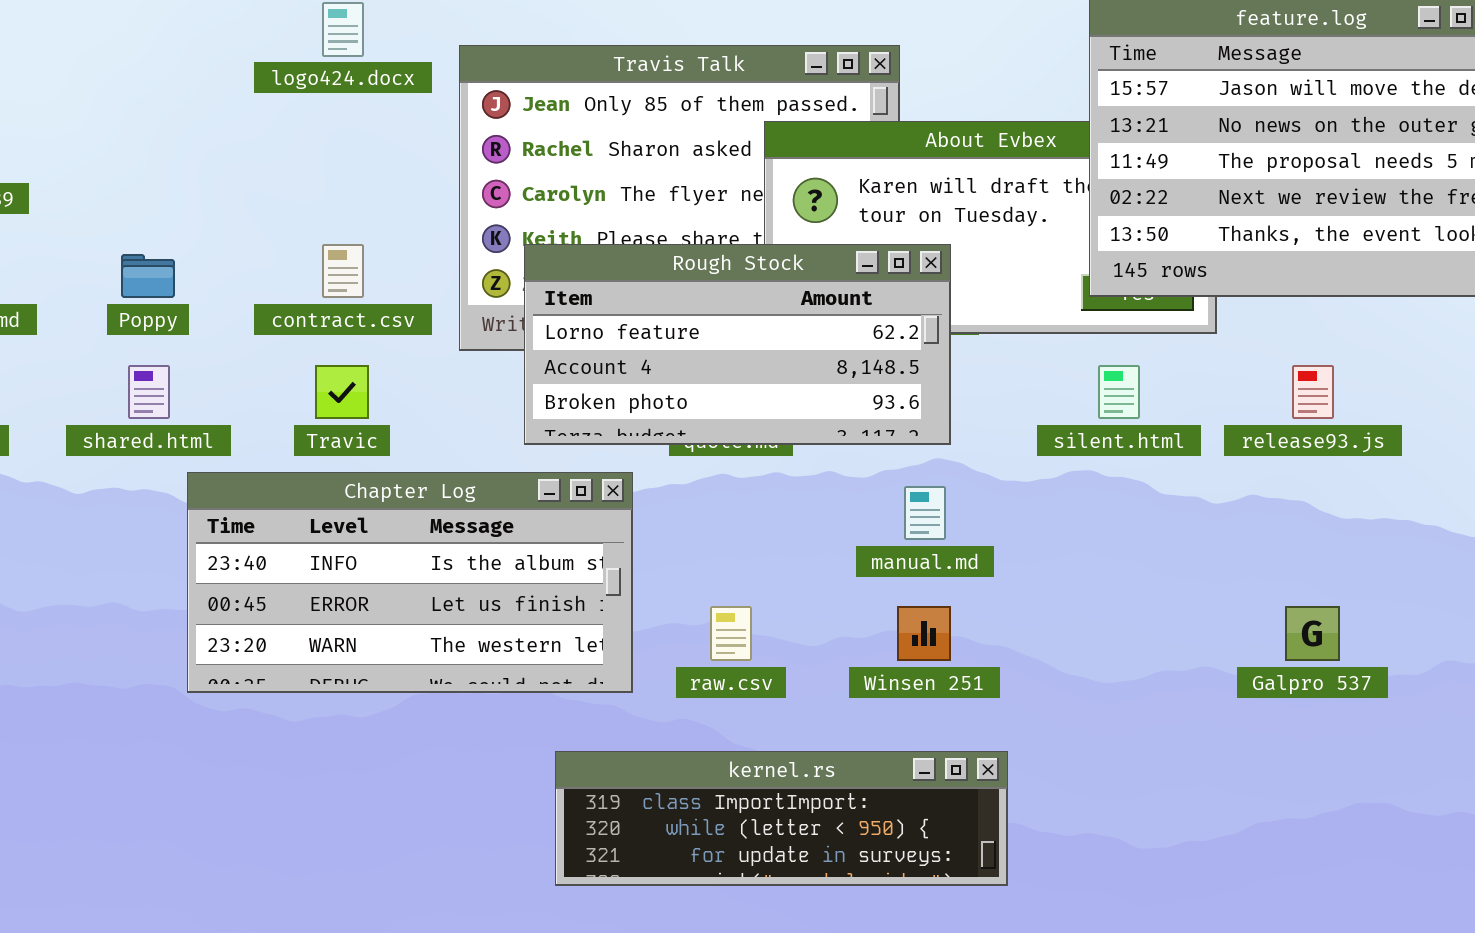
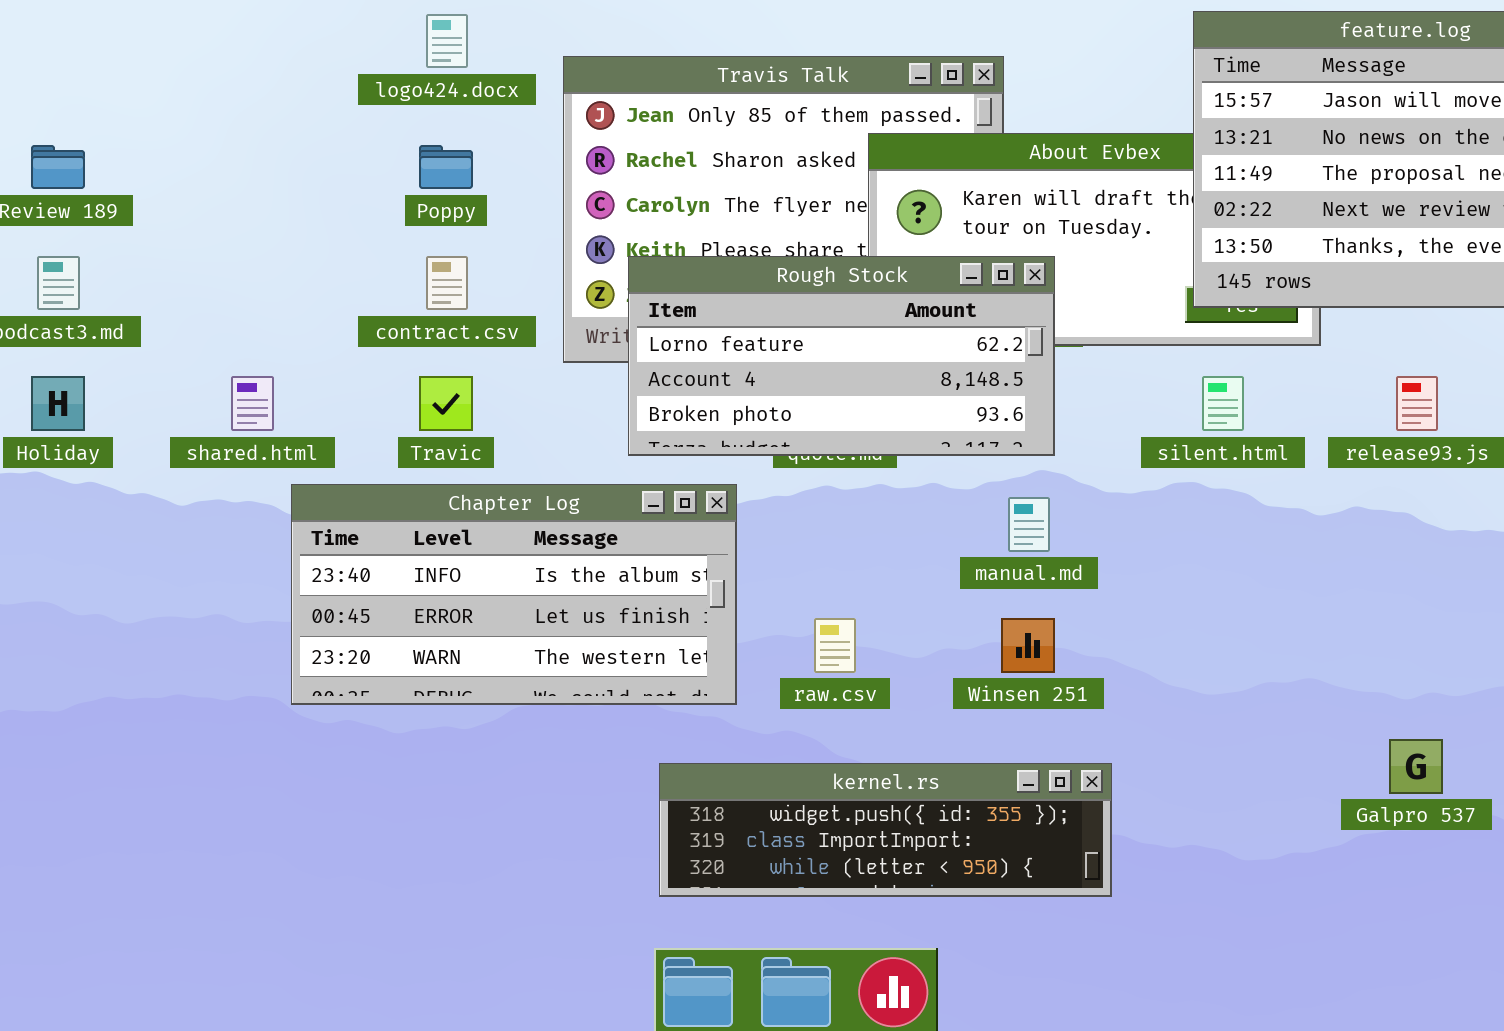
Poppy: [121,254,175,298] -> [419,145,473,189], moved
Galpro 537: [1285,606,1340,661] -> [1389,739,1443,794], moved
kernel.rs: [555,751,1008,886] -> [659,763,1112,897], scrolled up 1 row

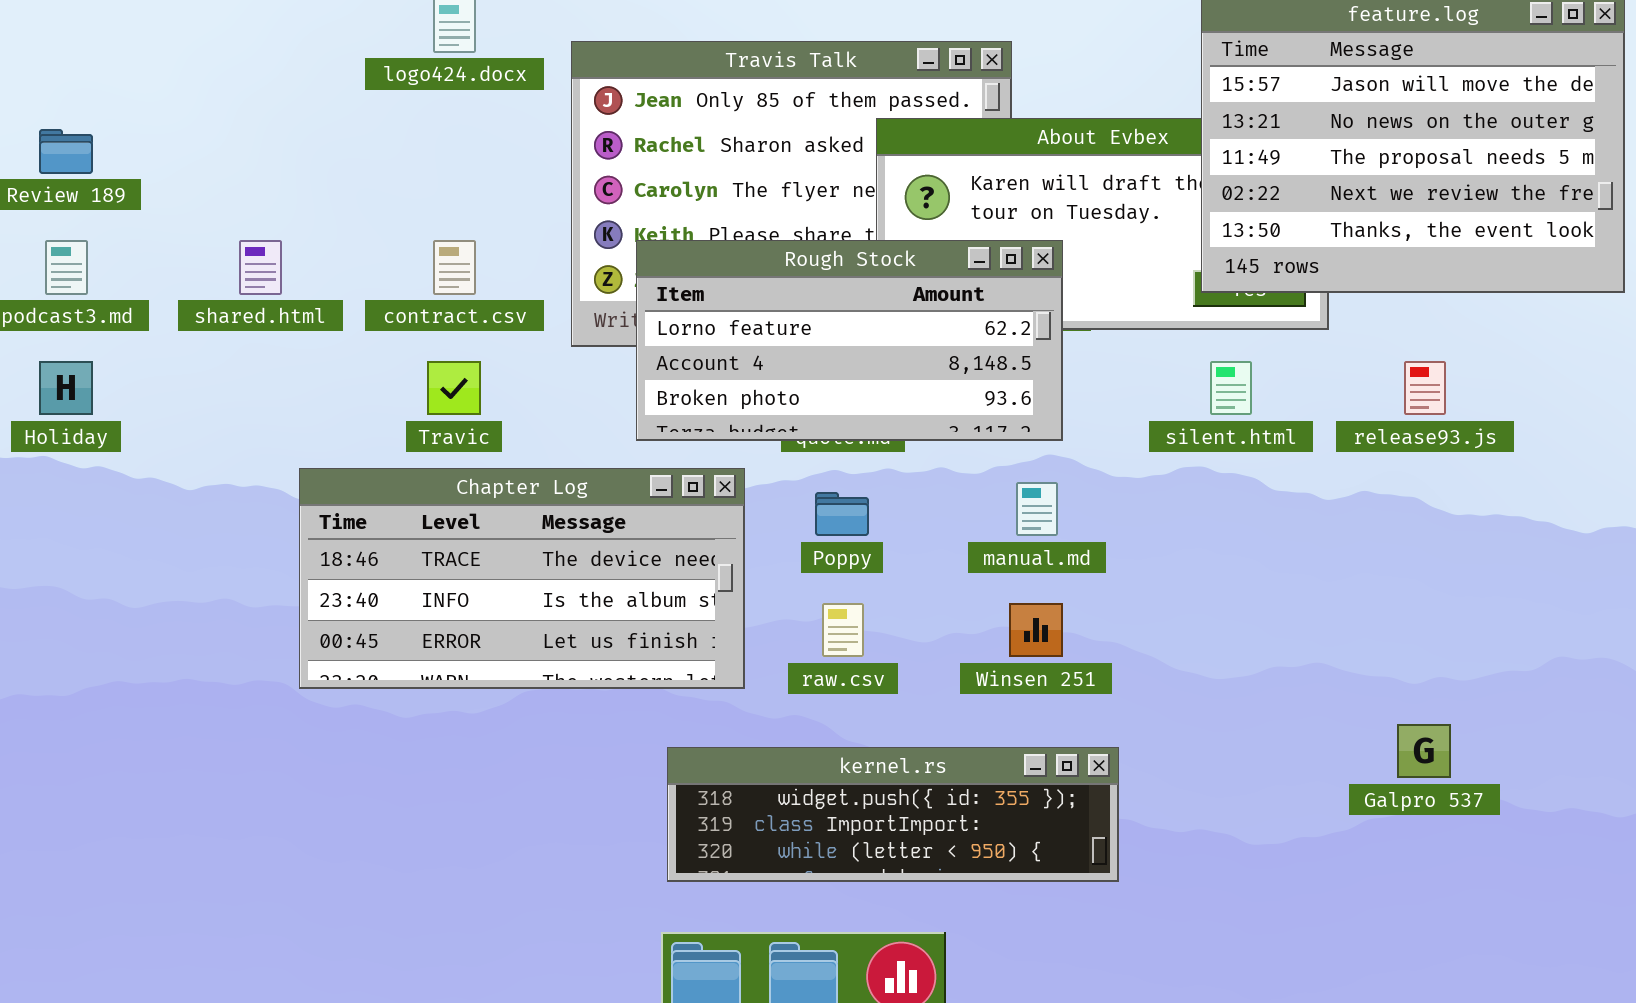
Poppy: [419,145,473,189] -> [815,492,869,536], moved
shared.html: [231,376,274,431] -> [239,240,282,295], moved
Chapter Log: [291,484,737,705] -> [299,468,745,689], scrolled up 1 row

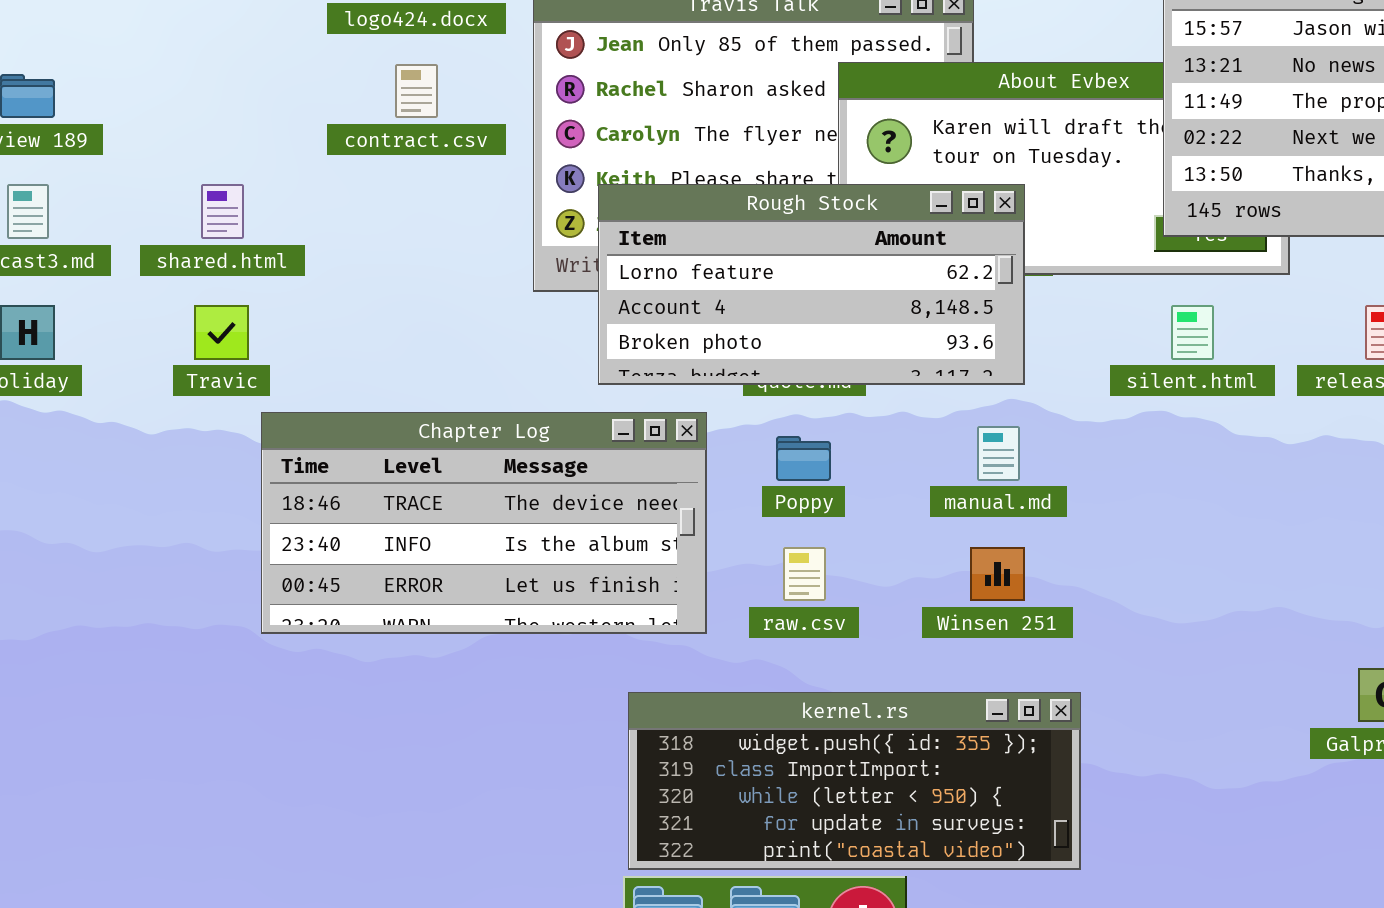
contract.csv: [433,240,476,295] -> [395,64,438,118], moved
Travic: [427,361,481,415] -> [194,305,249,360], moved
kernel.rs: [667,747,1119,882] -> [628,692,1081,870], resized

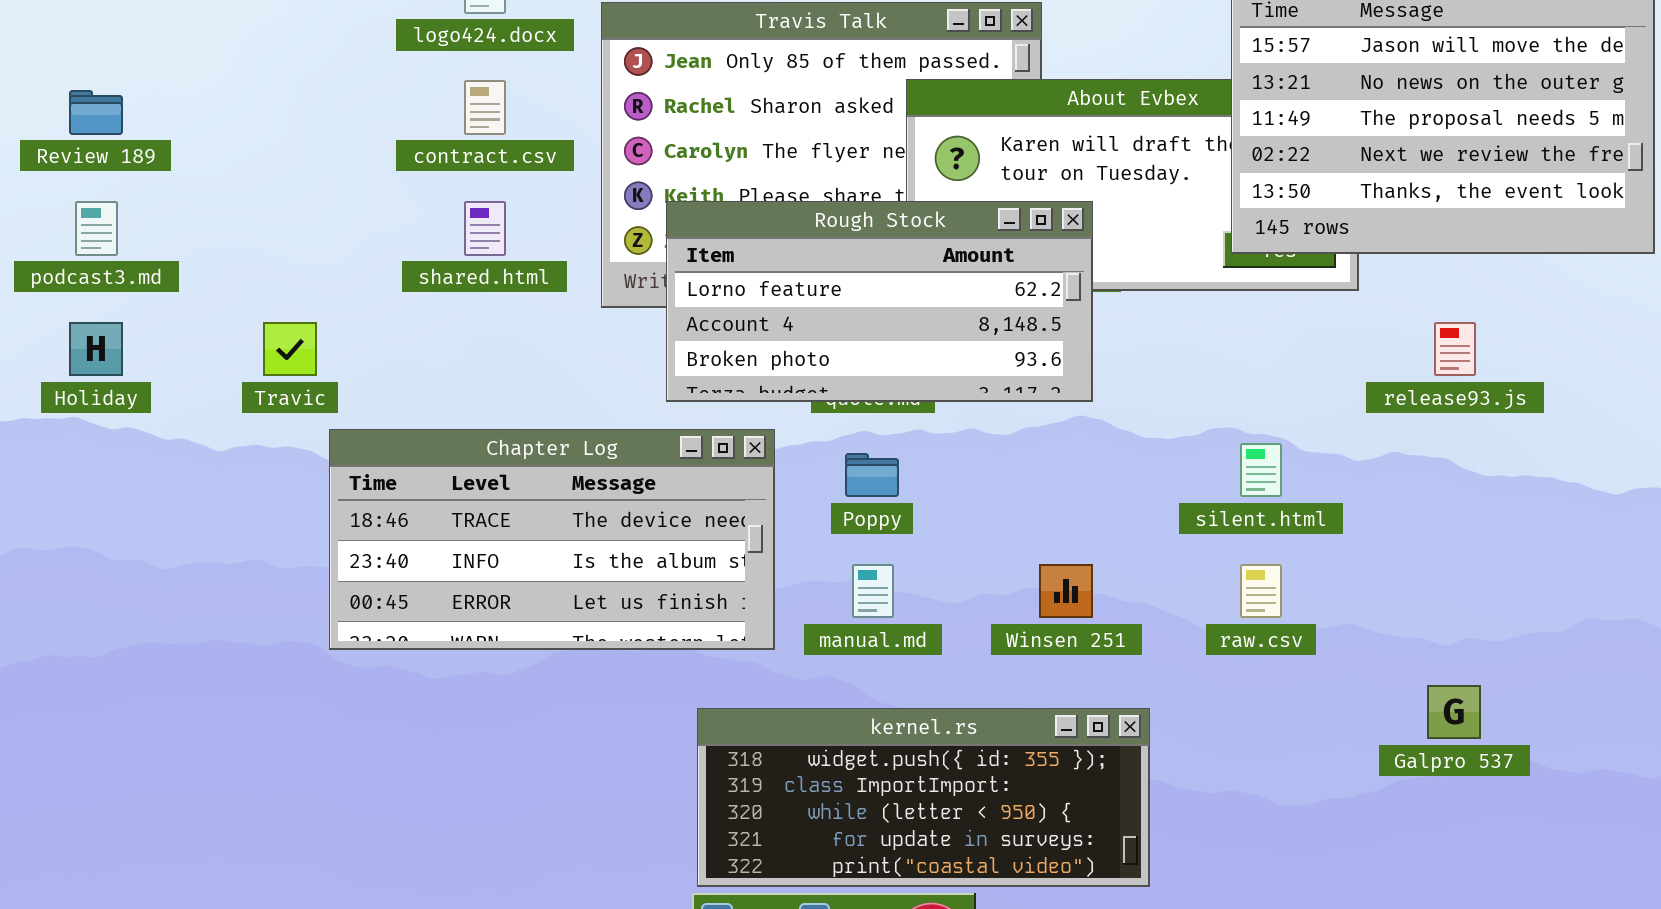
shared.html: [201,184,244,239] -> [464,201,506,256], moved
silent.html: [1171,305,1214,360] -> [1240,443,1282,497], moved
manual.md: [977,426,1020,481] -> [852,564,894,618], moved
raw.csv: [783,547,826,601] -> [1240,564,1282,618], moved

